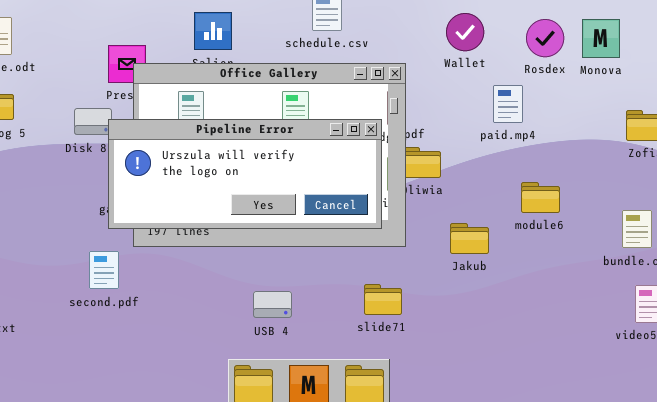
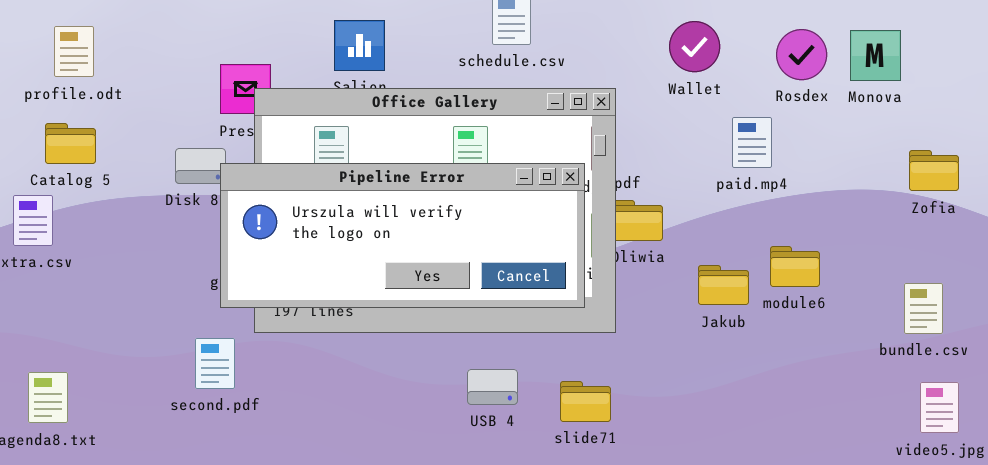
Jakub: [450,223,489,254] -> [698,265,749,305], moved
USB 4: [253,291,292,318] -> [467,369,518,405], moved

